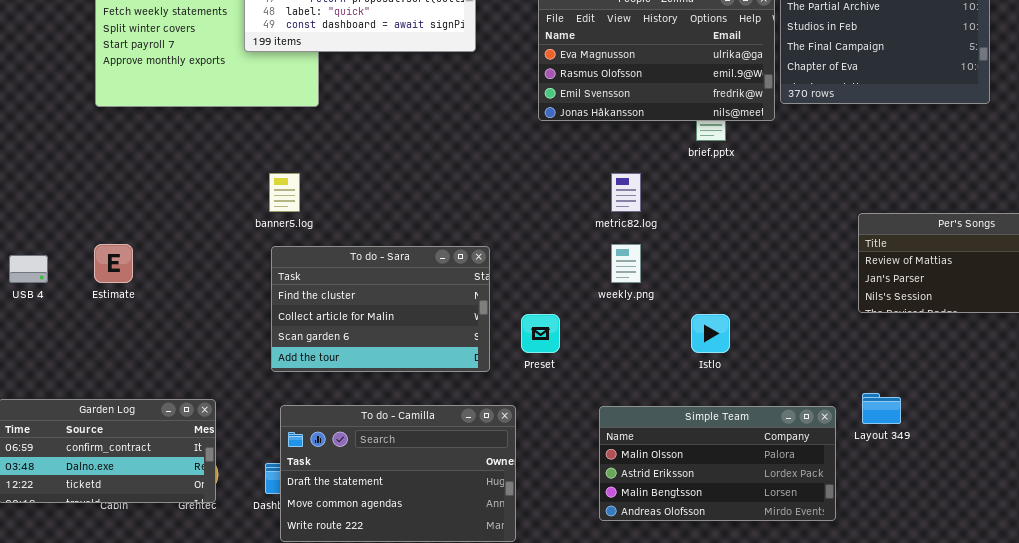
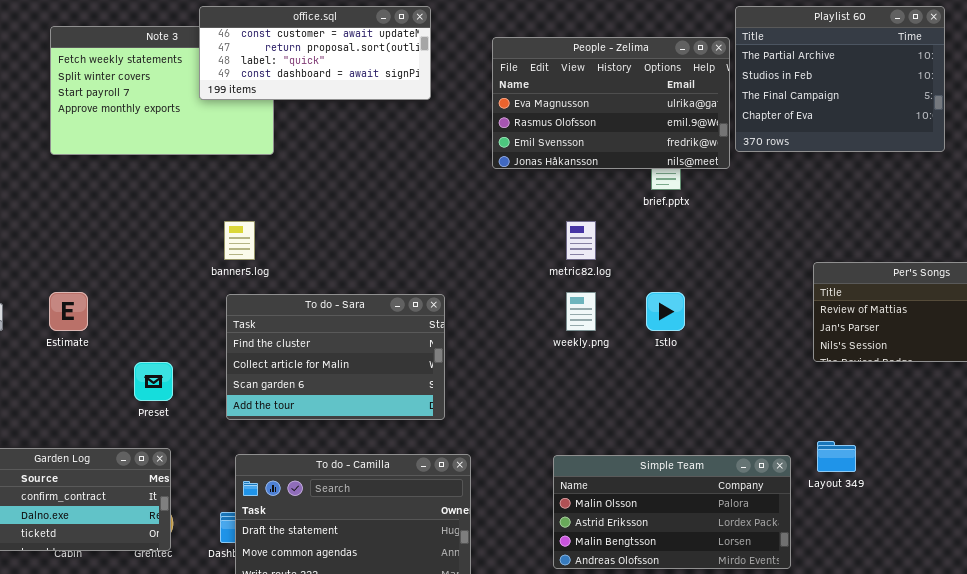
Preset: [521,314,560,353] -> [134,362,173,401], moved
Istlo: [691,314,730,353] -> [646,292,685,331], moved

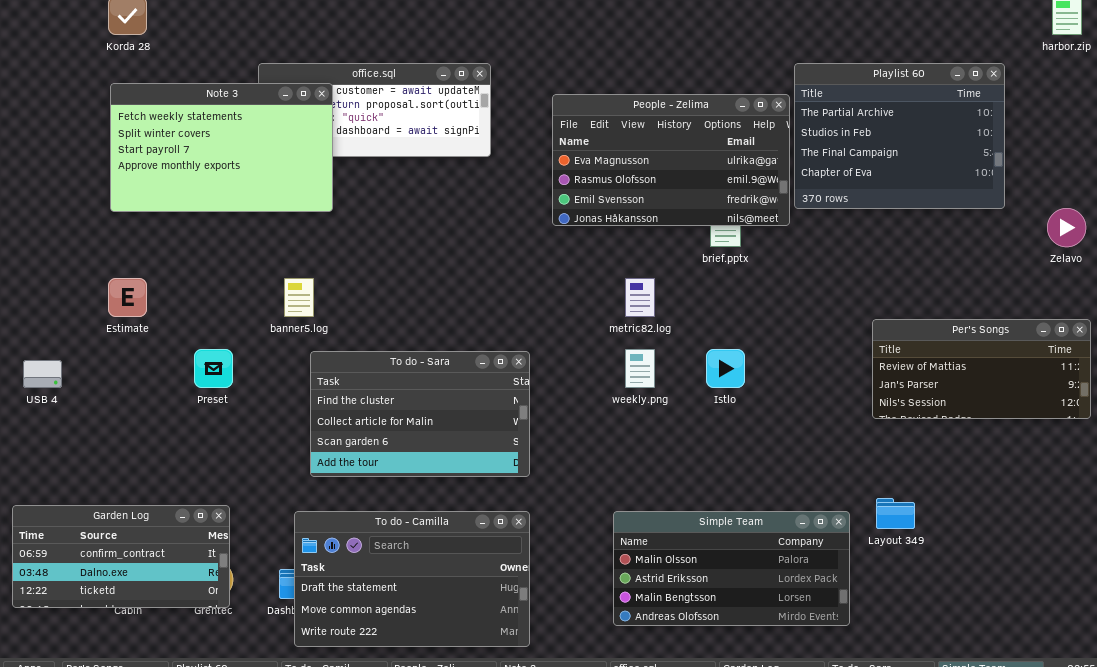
Note 3: [50,26,274,155] -> [110,83,333,212], raised
Estimate: [49,292,88,331] -> [108,278,147,317], moved
To do - Sara: [226,294,445,420] -> [310,351,530,477], moved
Preset: [134,362,173,401] -> [194,349,233,388], moved

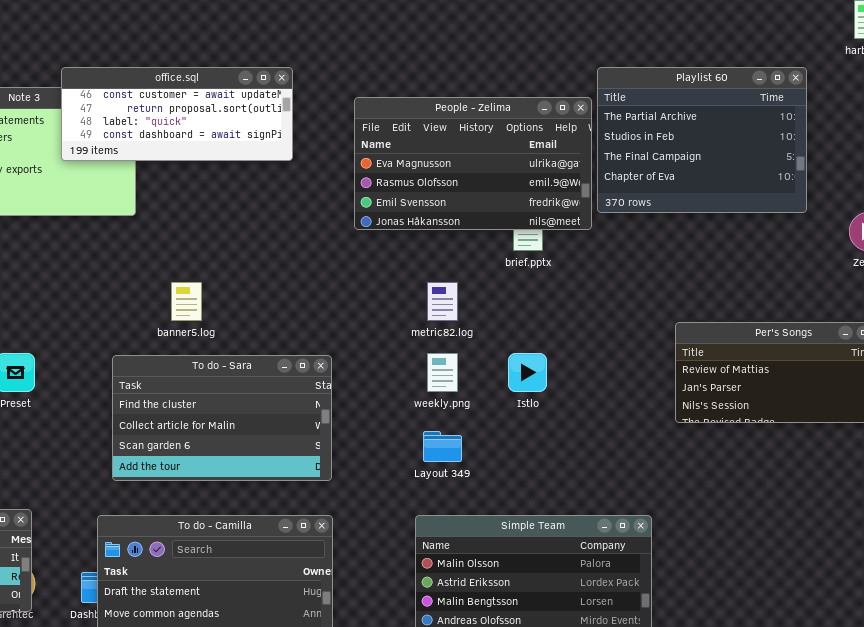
office.sql: [258,63,491,157] -> [61,67,293,161], raised
banner5.log: [284,278,314,317] -> [171,282,202,321], moved
Layout 349: [876,498,915,529] -> [423,431,462,462], moved

